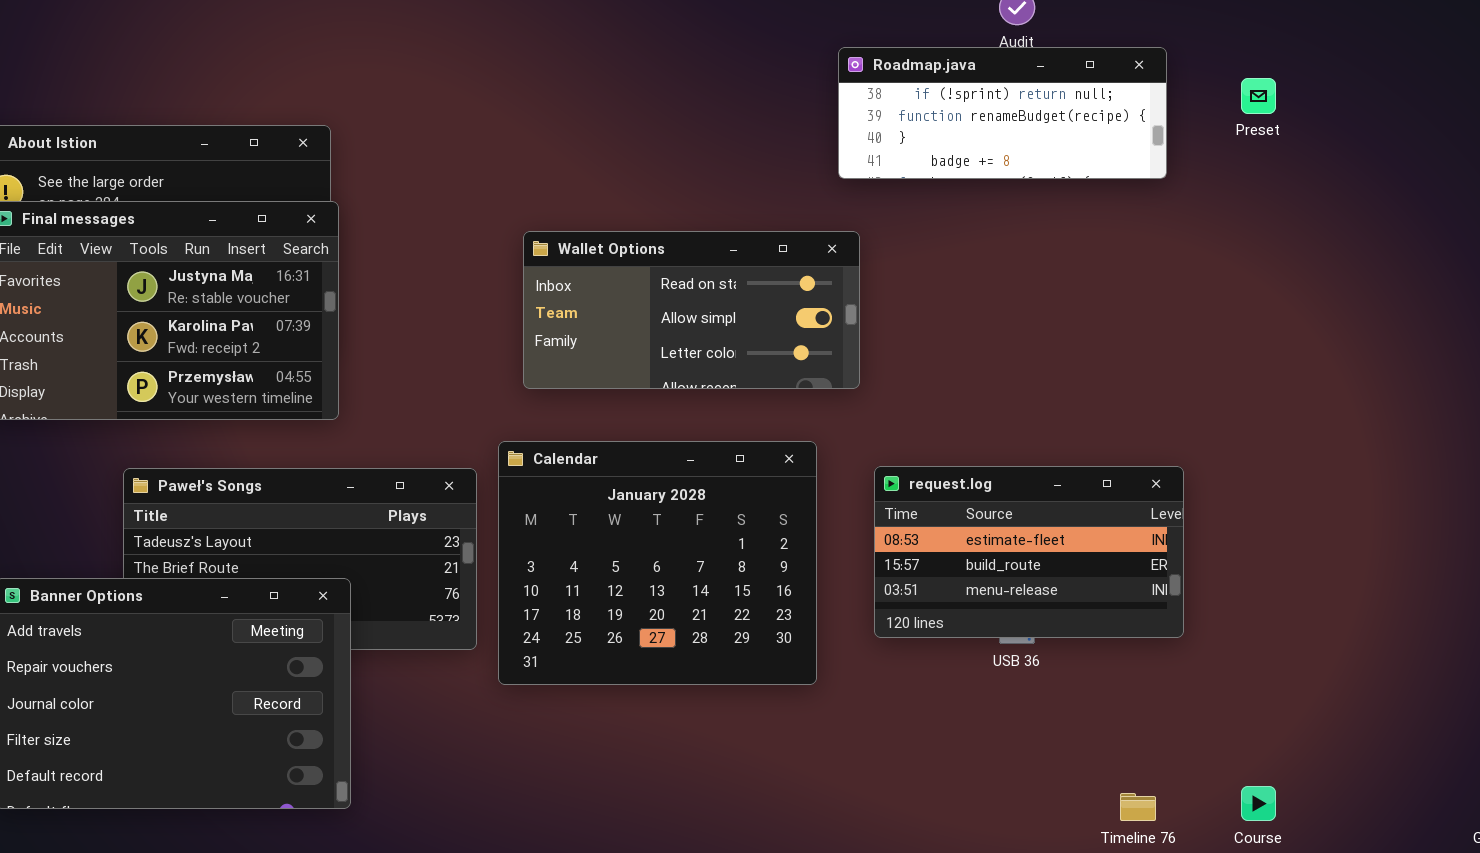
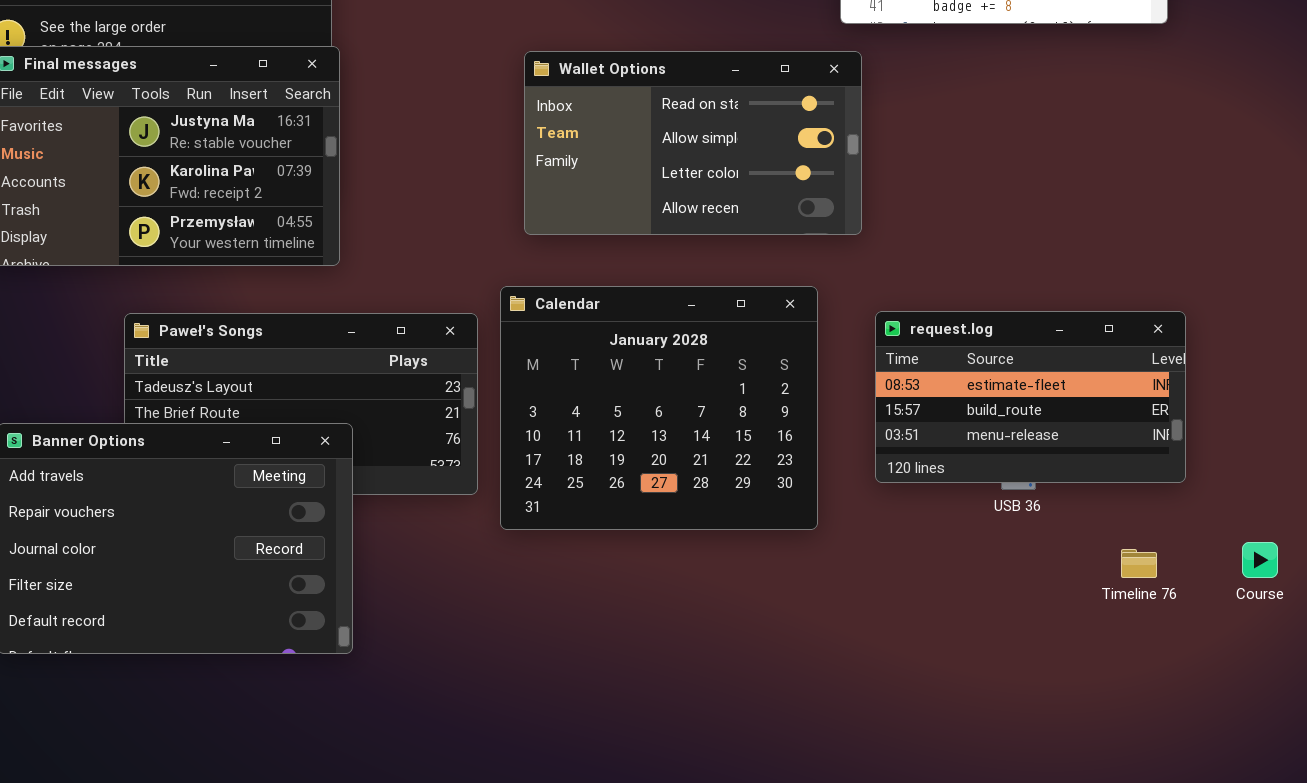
Wallet Options: [523,231,860,389] -> [524,51,862,235], resized
Course: [1241,786,1276,821] -> [1242,542,1278,578], moved
Timeline 76: [1120,793,1156,821] -> [1121,549,1157,578], moved

